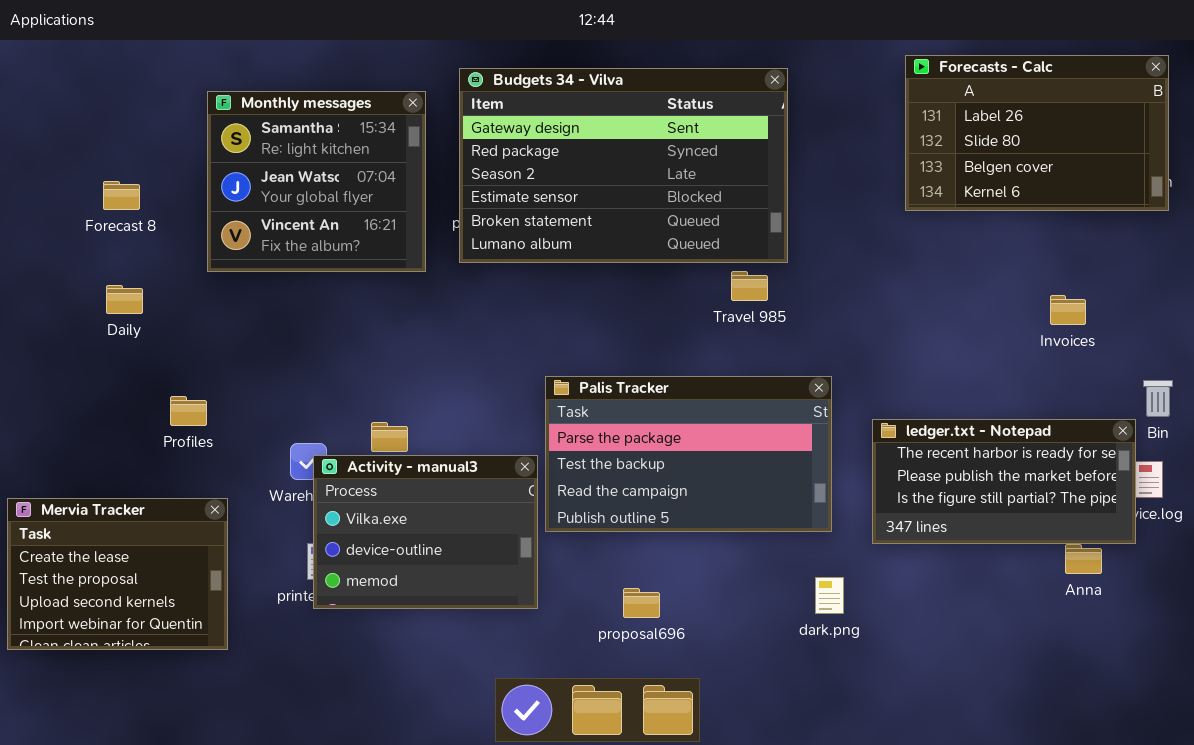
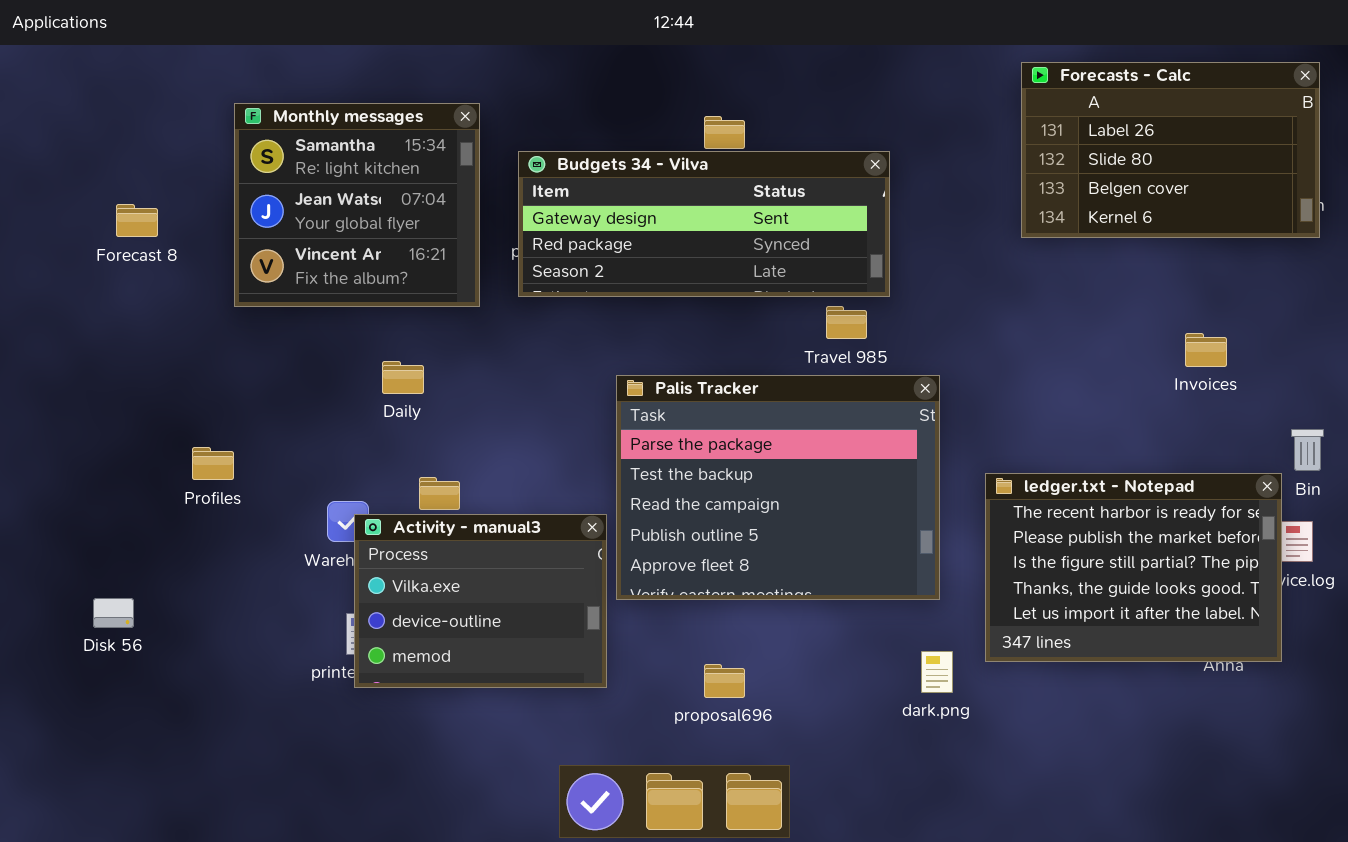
Budgets 34 - Vilva: [459,68,788,263] -> [518,151,890,297], resized
Daily: [106,285,143,314] -> [382,361,424,394], moved
Palis Tracker: [545,376,832,532] -> [616,375,940,600], resized
ledger.txt - Notepad: [872,419,1136,544] -> [985,473,1282,662], resized
Mervia Tracker: [7,498,228,650] -> none, closed

